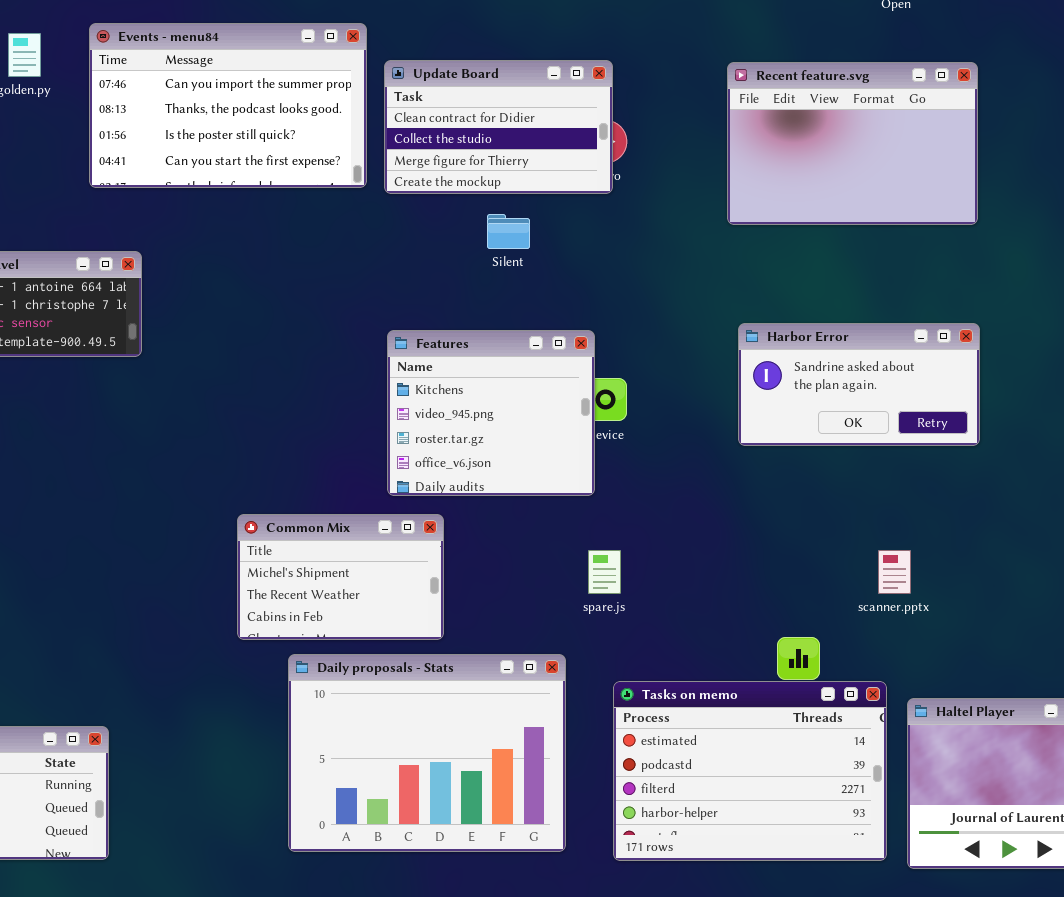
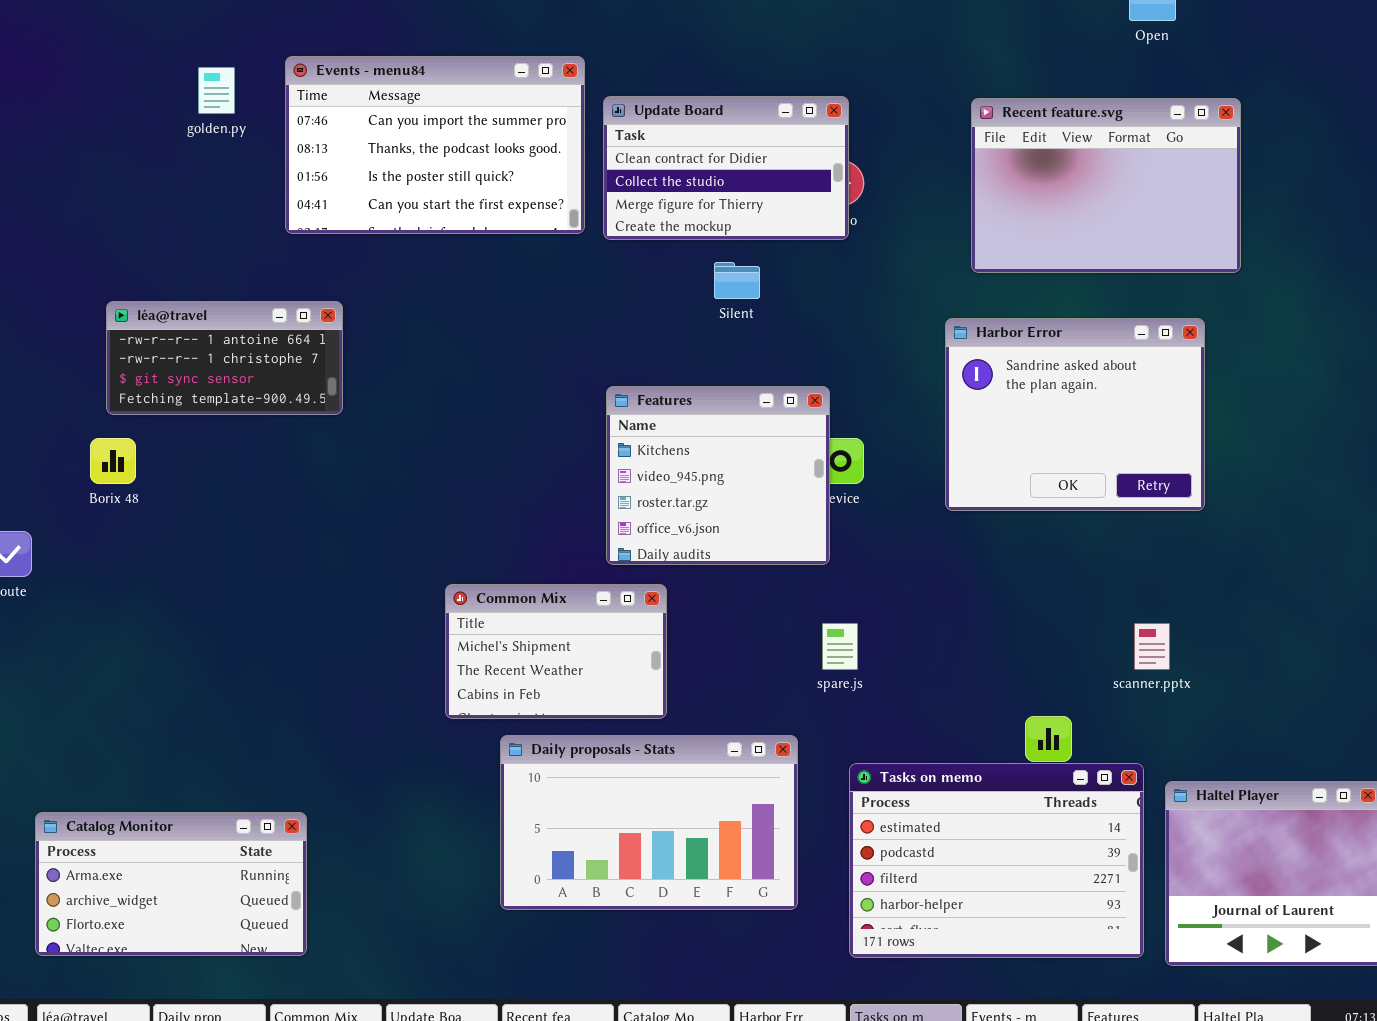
Harbor Error: [738,323,980,446] -> [945,318,1205,511], moved, resized
Daily proposals - Stats: [288,654,566,852] -> [500,735,798,910], resized

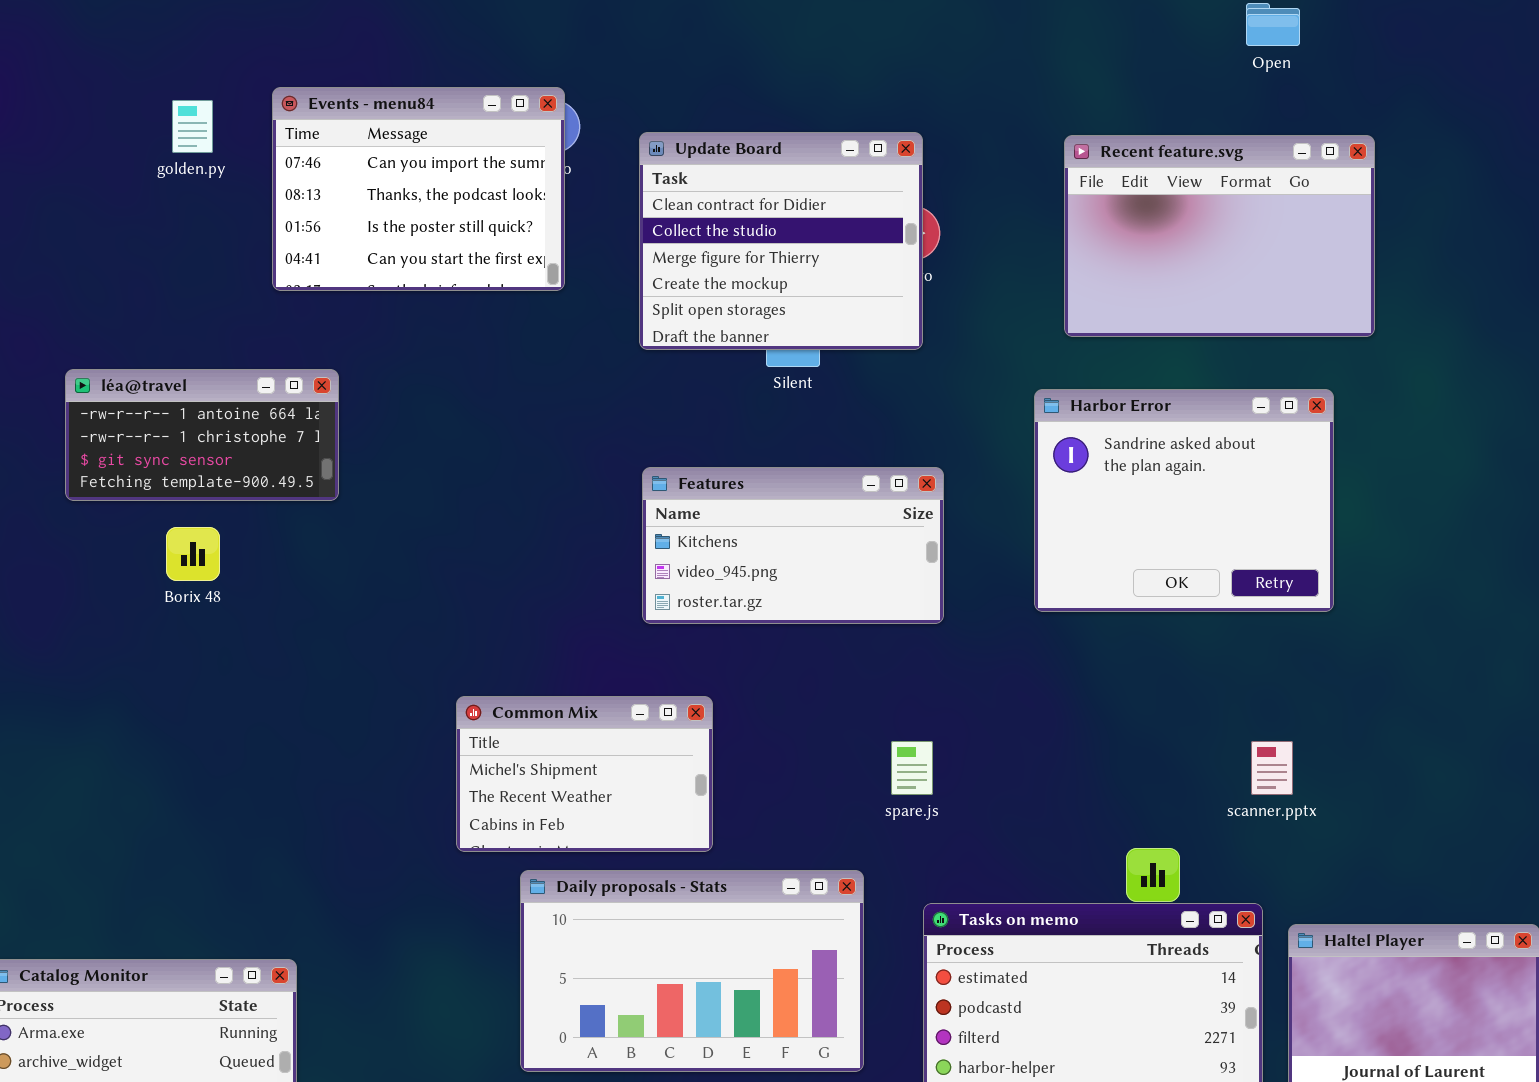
Events - menu84: [285,56,585,234] -> [272,87,565,291], resized
Update Board: [603,96,849,240] -> [639,132,923,350], resized
Features: [606,386,830,565] -> [642,467,944,624], resized
Borix 48: [90,438,136,484] -> [166,527,220,581], moved

